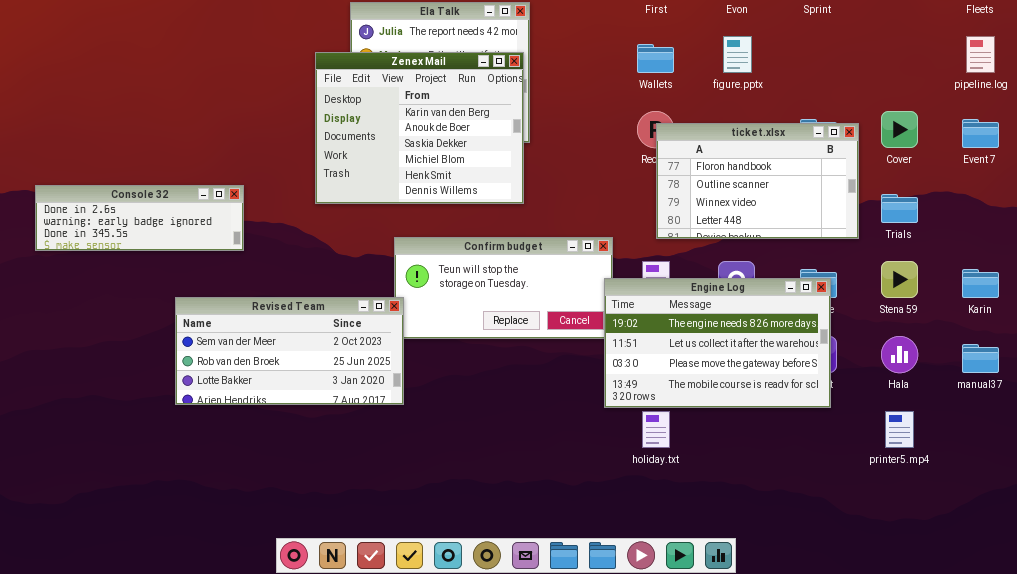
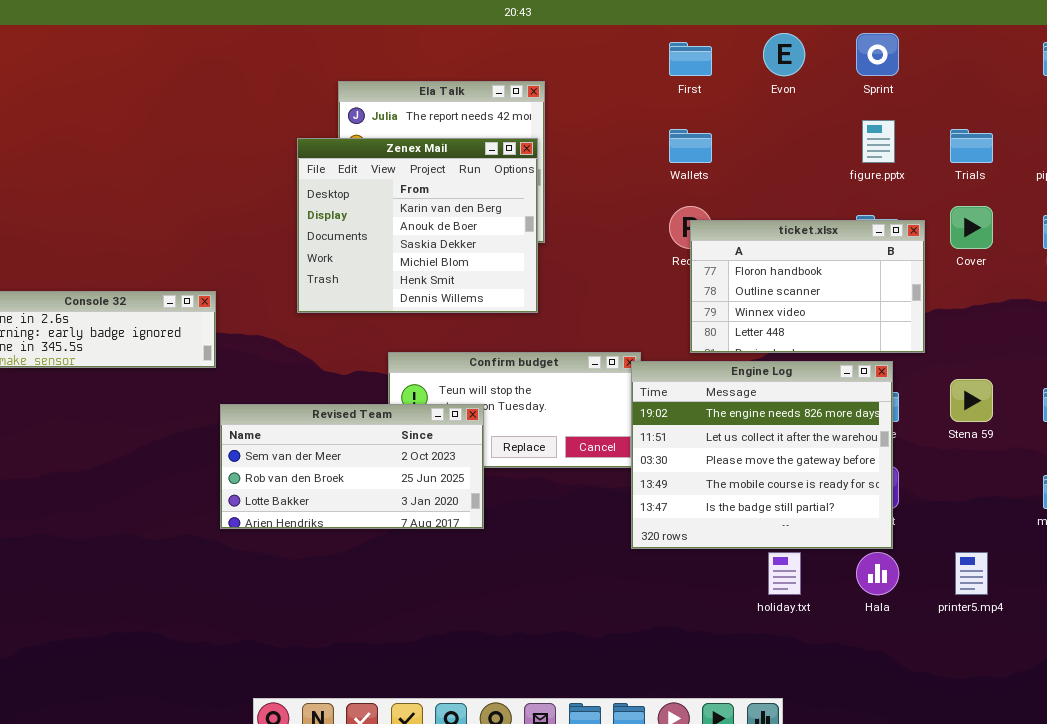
figure.pptx: [723,36,752,73] -> [862,120,895,163], moved
Trials: [881,194,918,223] -> [950,129,993,163], moved
Engine Log: [604,278,831,408] -> [631,361,893,549], resized
Revised Team: [175,297,404,405] -> [220,404,484,529], moved
Hala: [881,336,918,373] -> [856,552,899,595], moved
holiday.txt: [642,411,670,448] -> [768,552,801,595], moved

